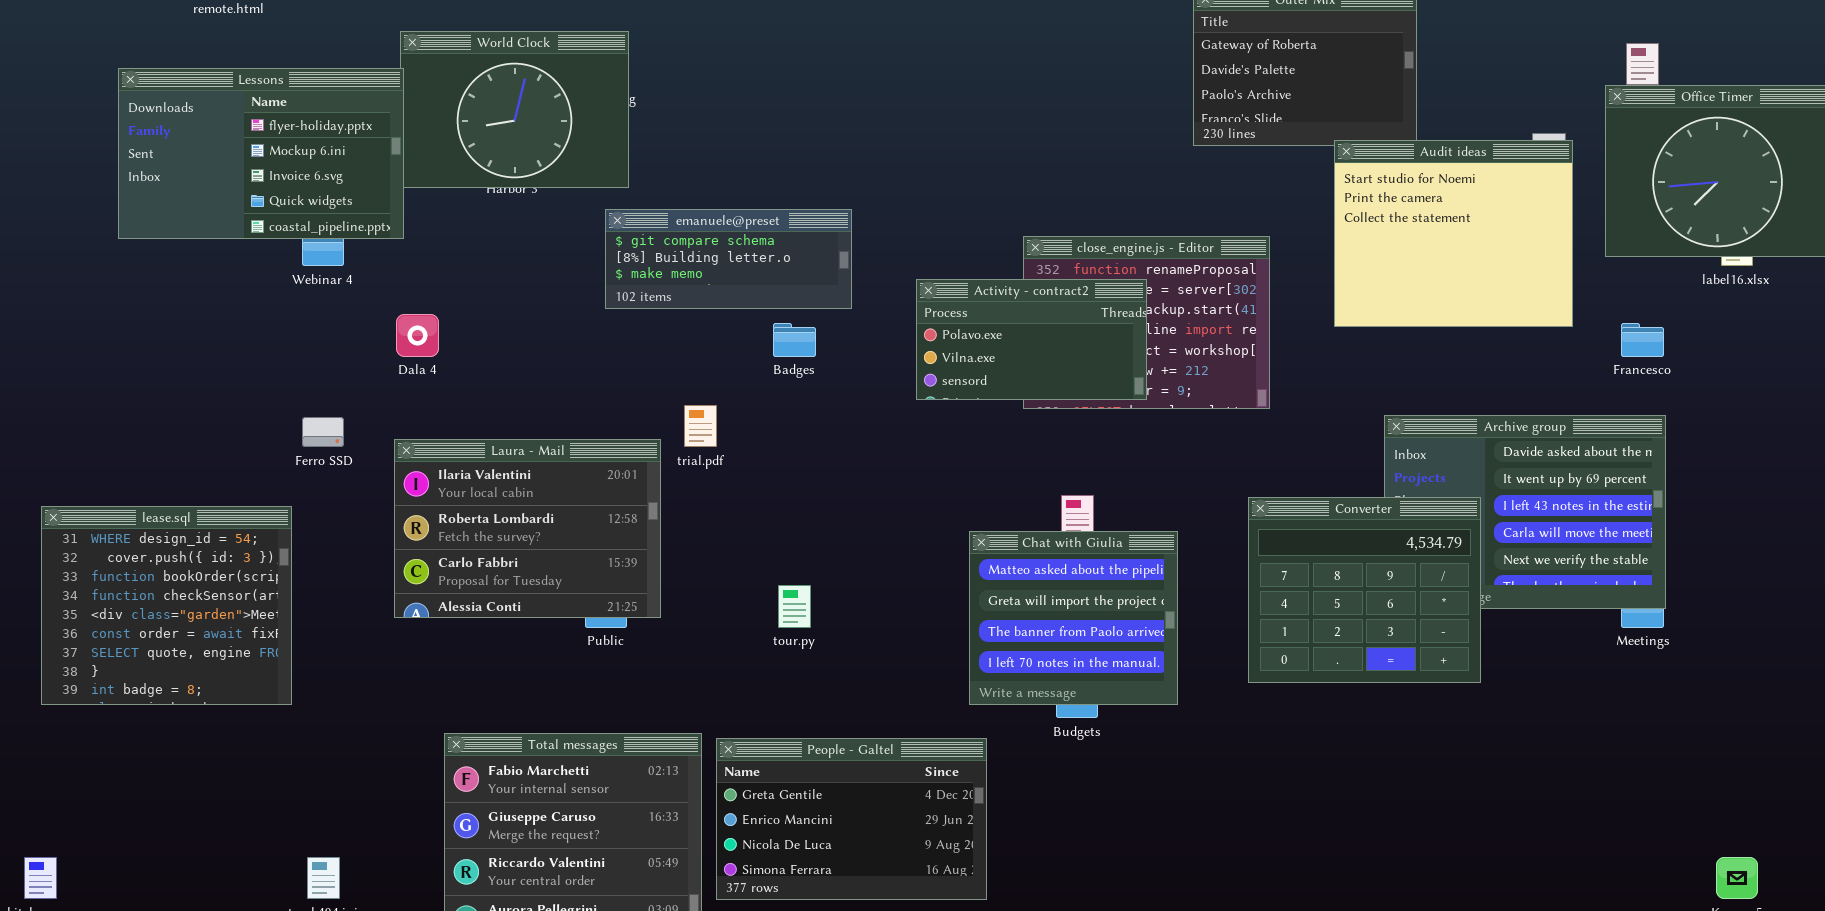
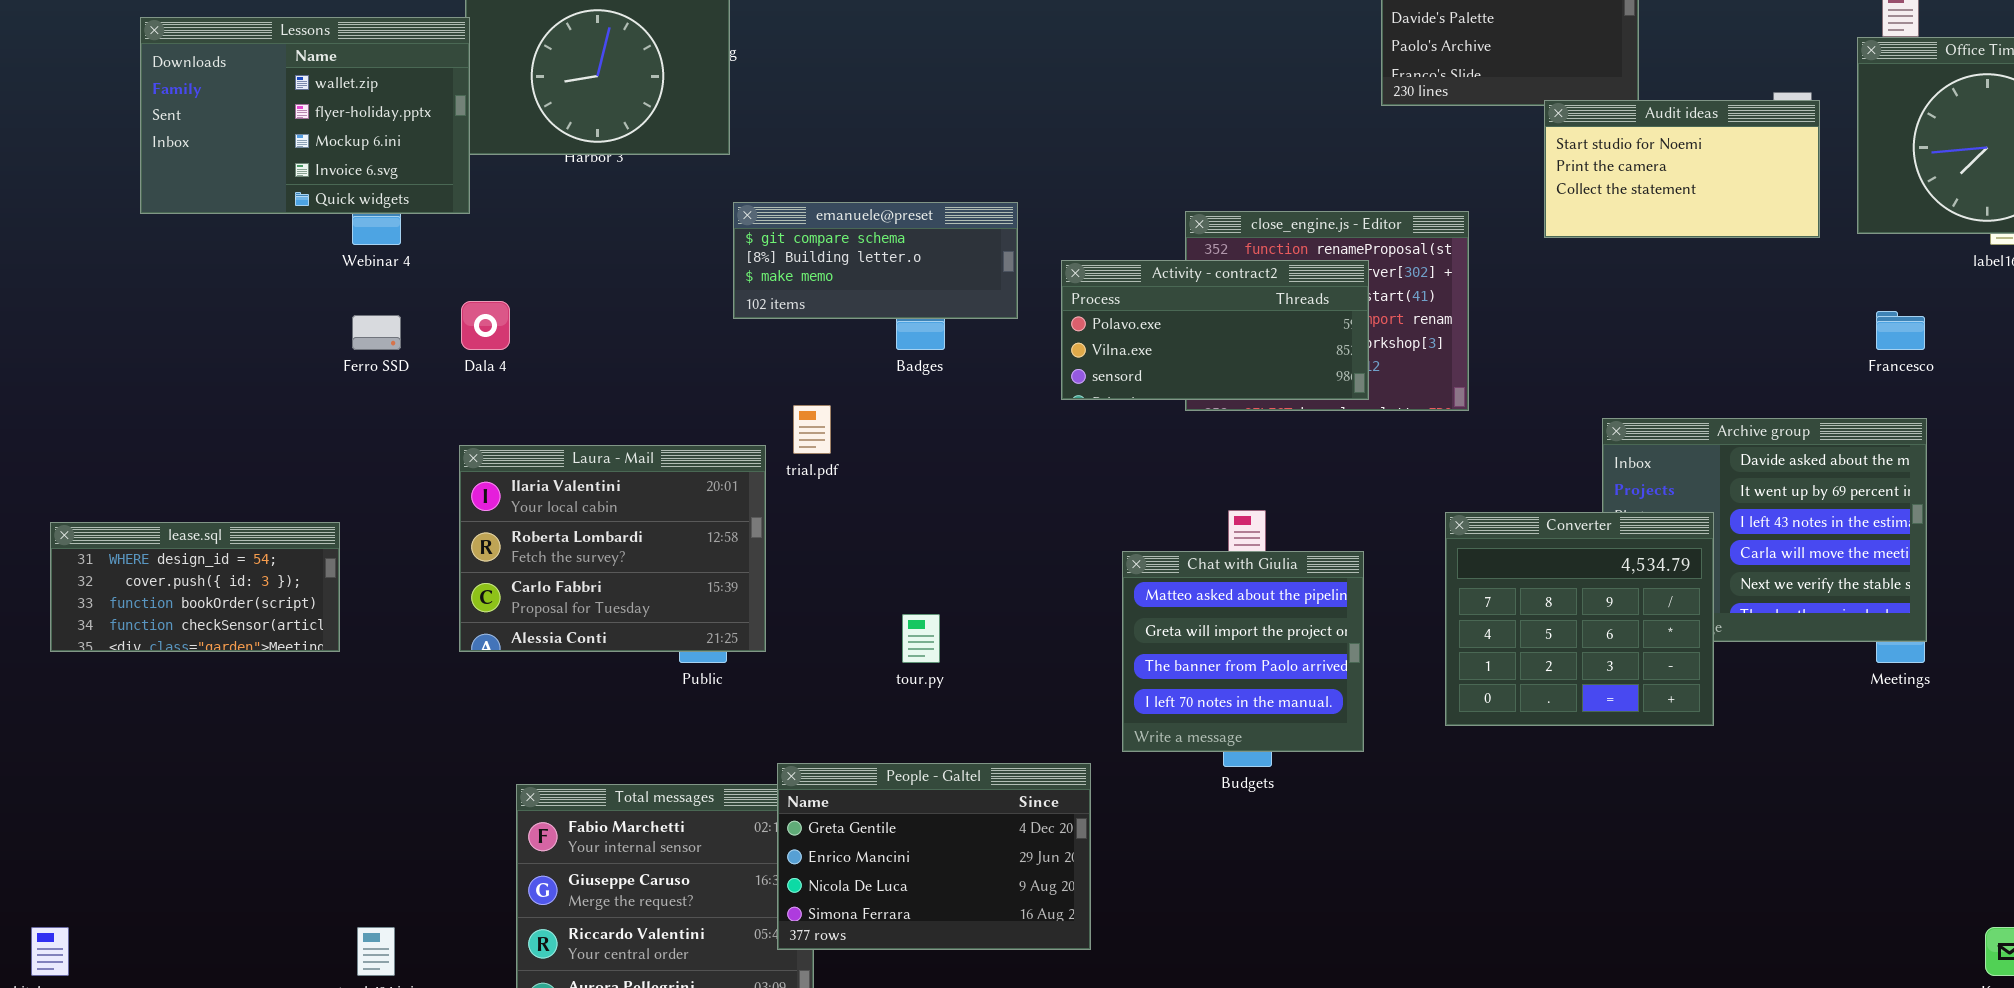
Lessons: [118,68,404,239] -> [140,17,470,214], scrolled up 1 row
Audit ideas: [1334,140,1573,327] -> [1544,100,1820,238], resized
emanuele@preset: [605,209,852,309] -> [733,202,1018,319], moved
Activity - contract2: [916,279,1147,400] -> [1061,260,1369,400], resized
Ferro SSD: [302,417,344,447] -> [352,315,401,350], moved
lease.sql: [41,506,292,705] -> [50,522,340,652], resized
People - Galtel: [716,738,987,900] -> [777,763,1091,950], moved

